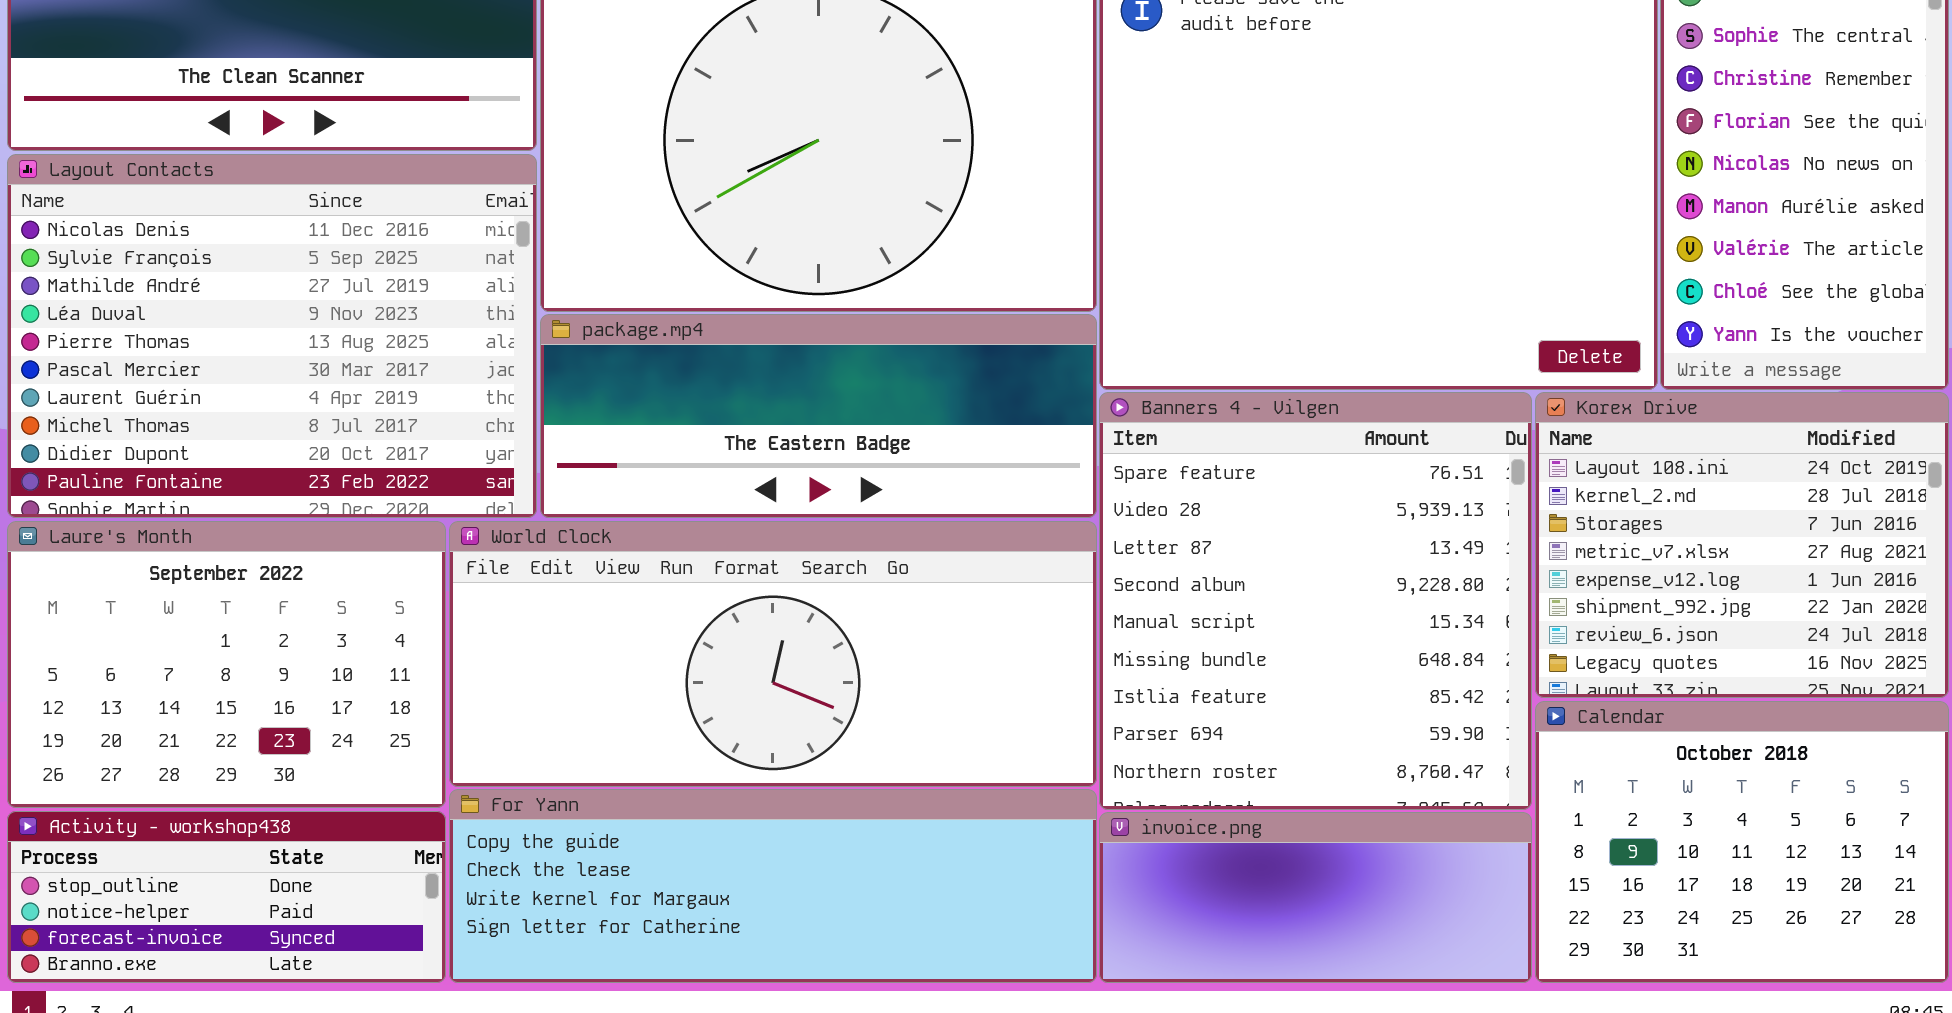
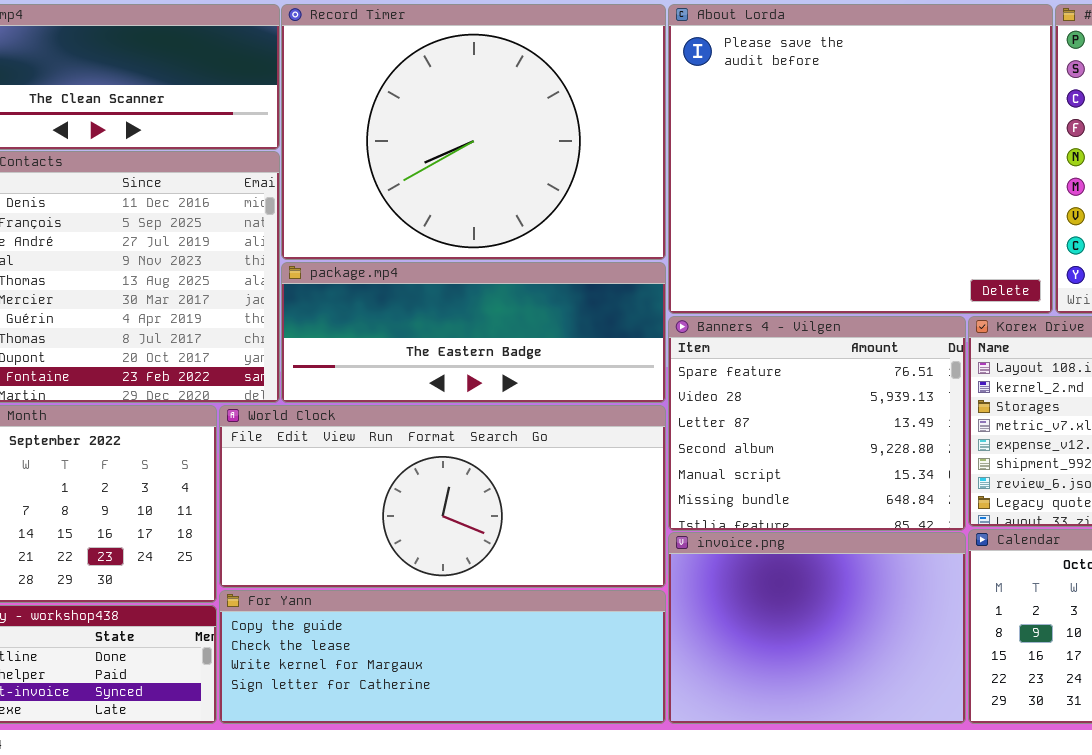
Banners 4 - Vilgen: [1099,392,1532,810] -> [668,316,966,531], resized
invoice.png: [1099,812,1532,983] -> [668,532,966,724], resized

